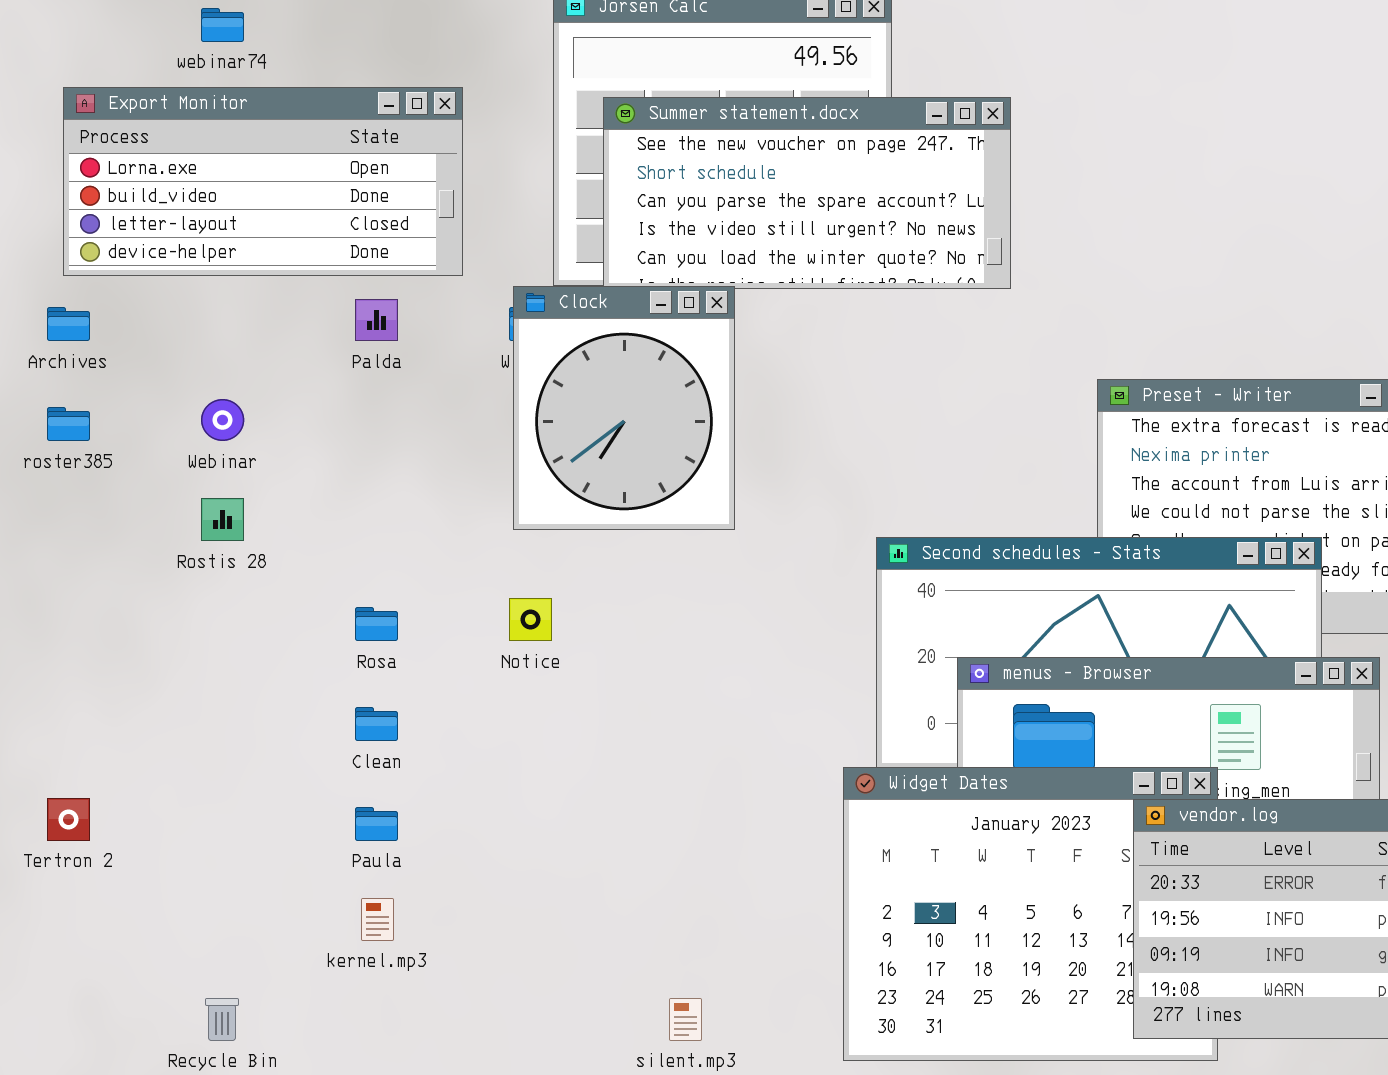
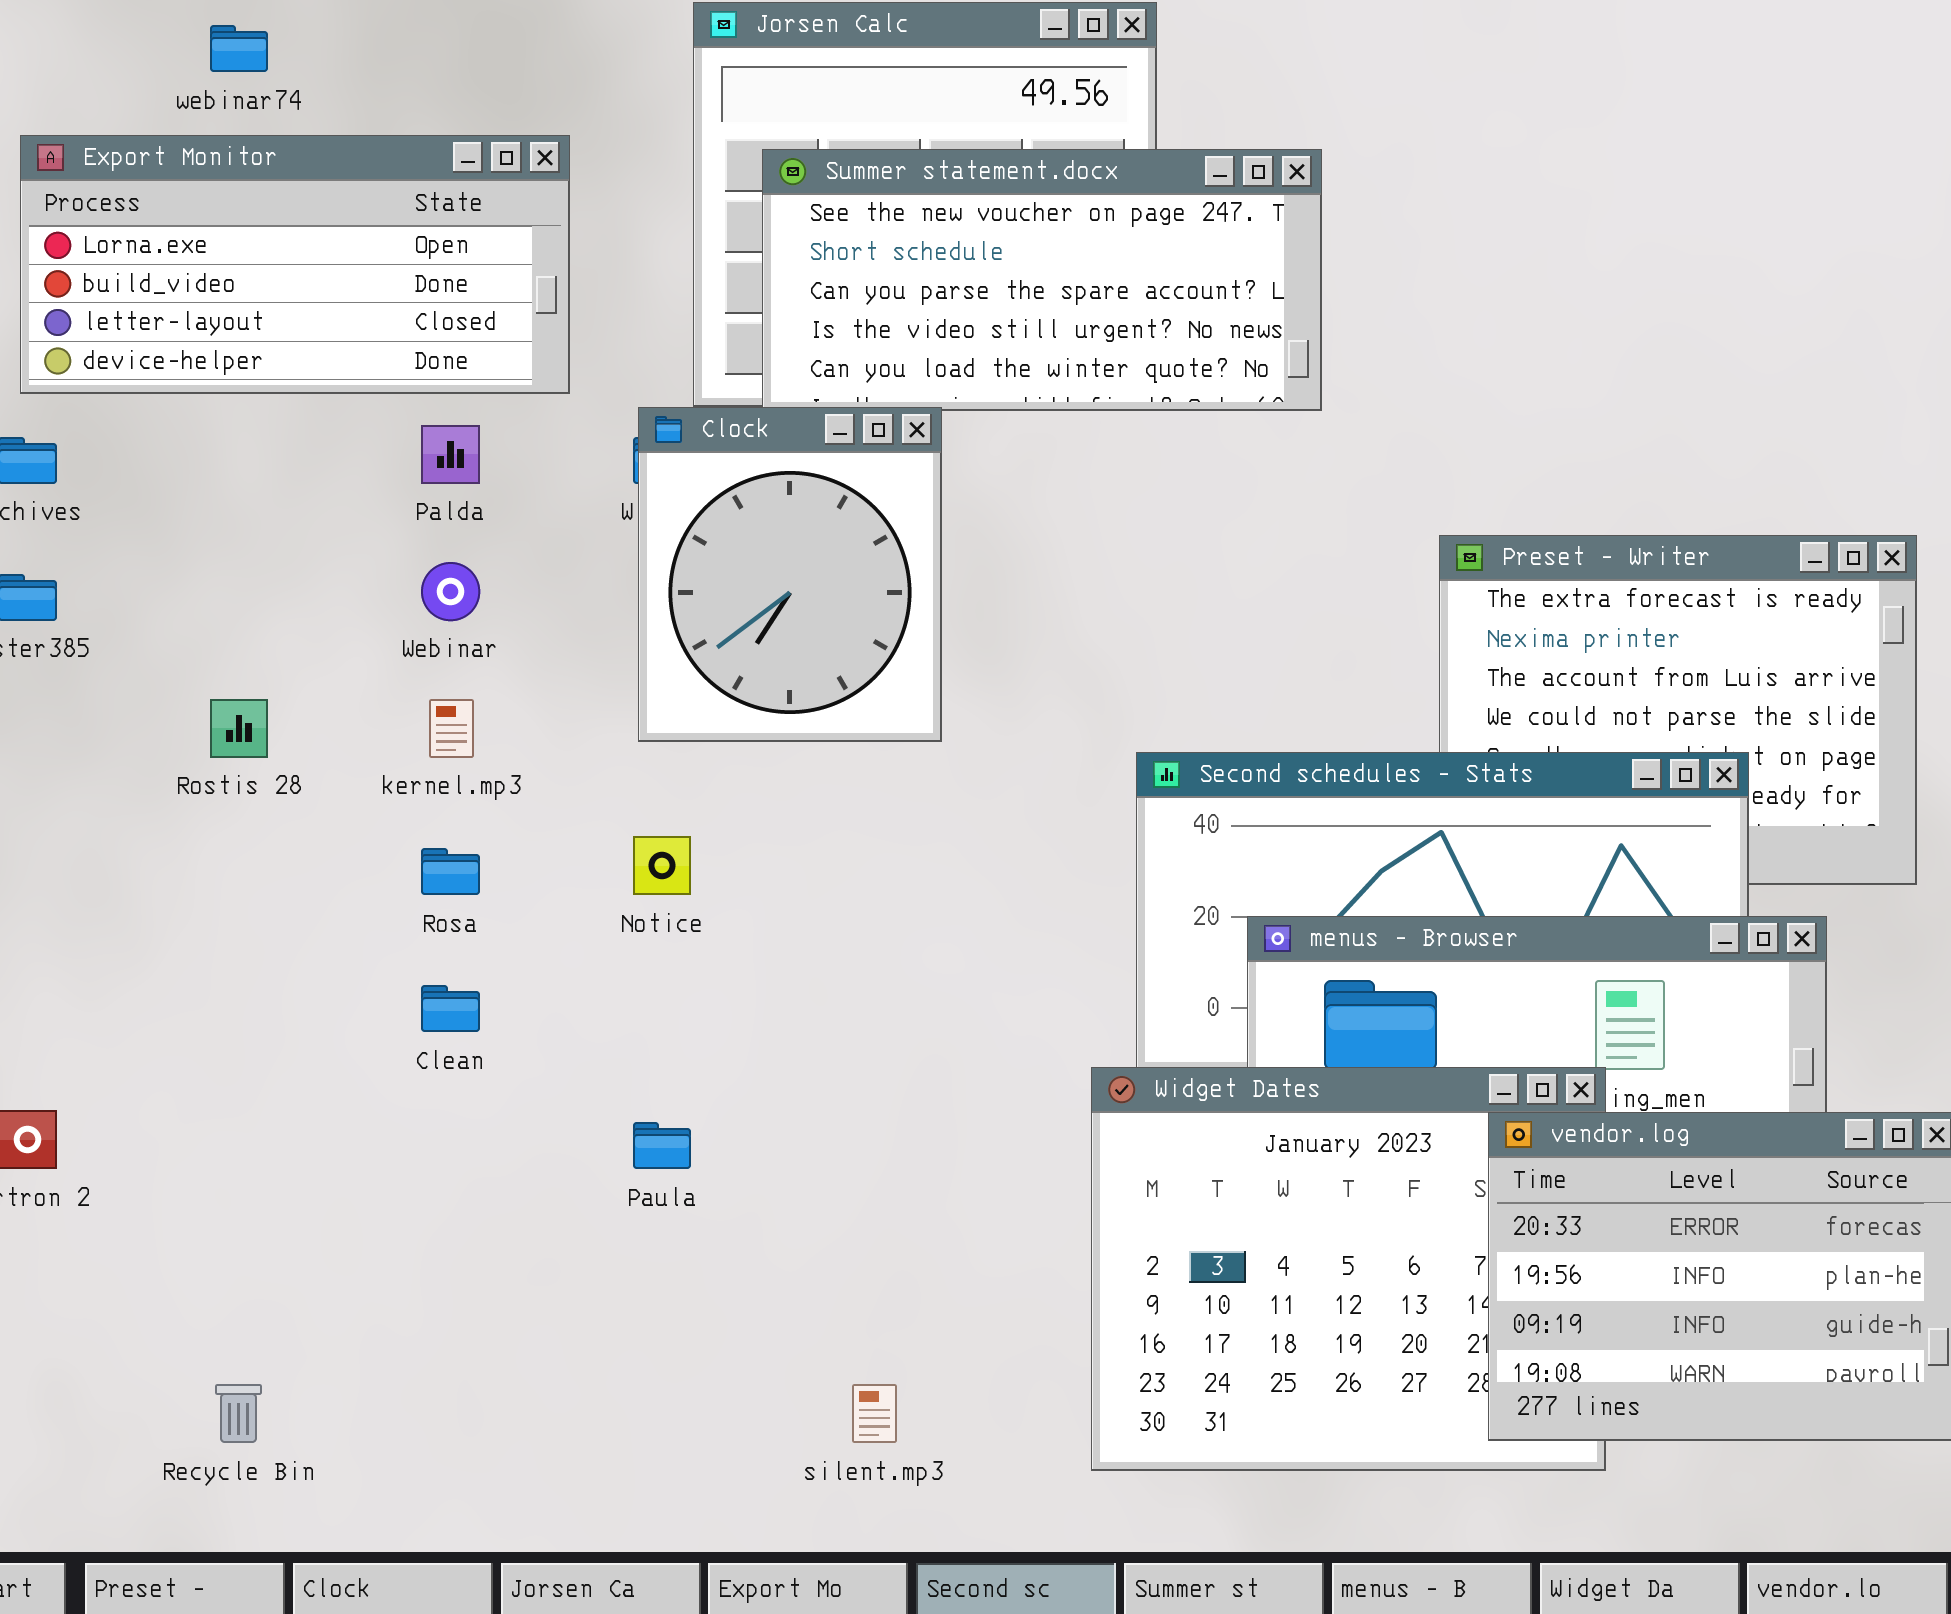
Webinar: [201,399,244,441] -> [421,562,480,621], moved
Paula: [355,807,398,841] -> [633,1122,691,1169], moved
kernel.mp3: [361,898,394,941] -> [429,699,474,758], moved

